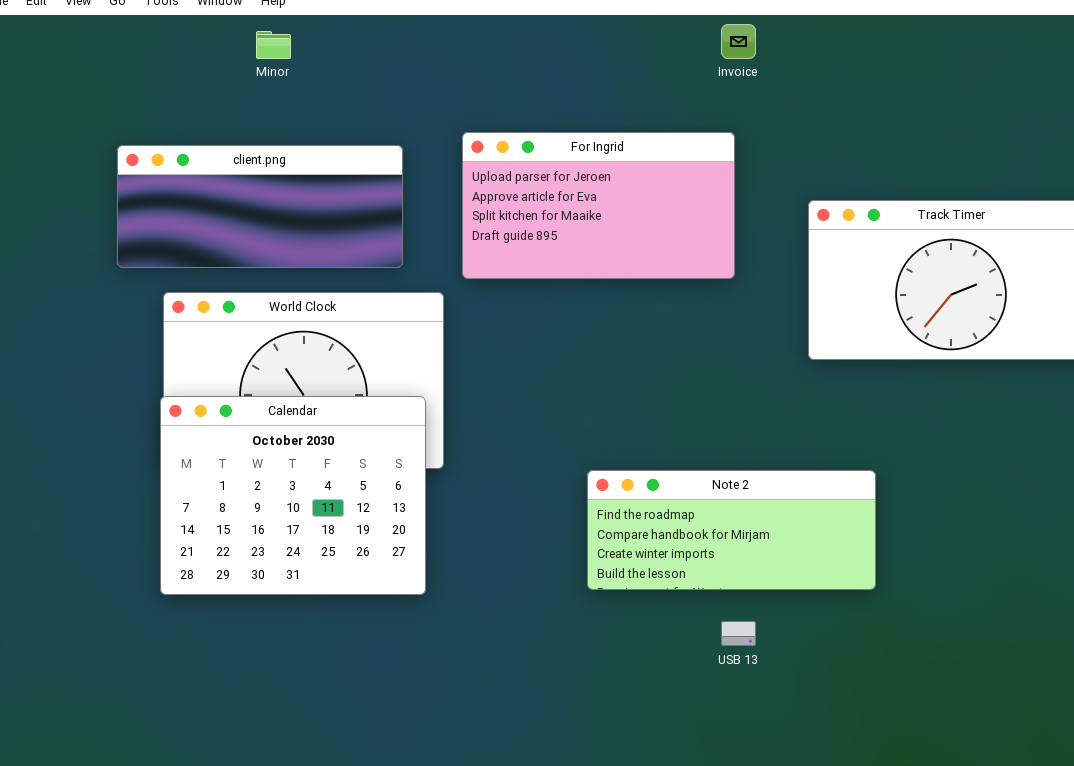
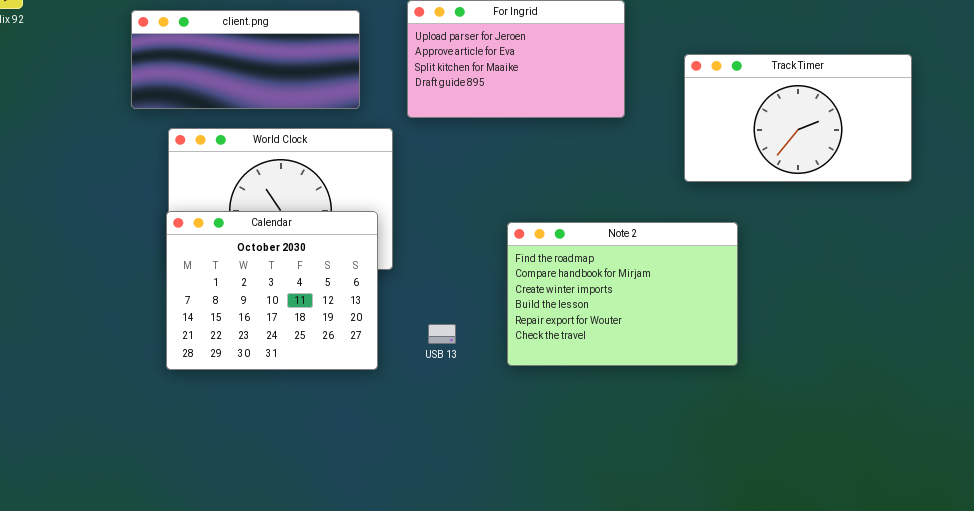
Note 2: [587,470,876,590] -> [507,222,738,366], resized
USB 13: [721,621,756,646] -> [428,324,456,344], moved

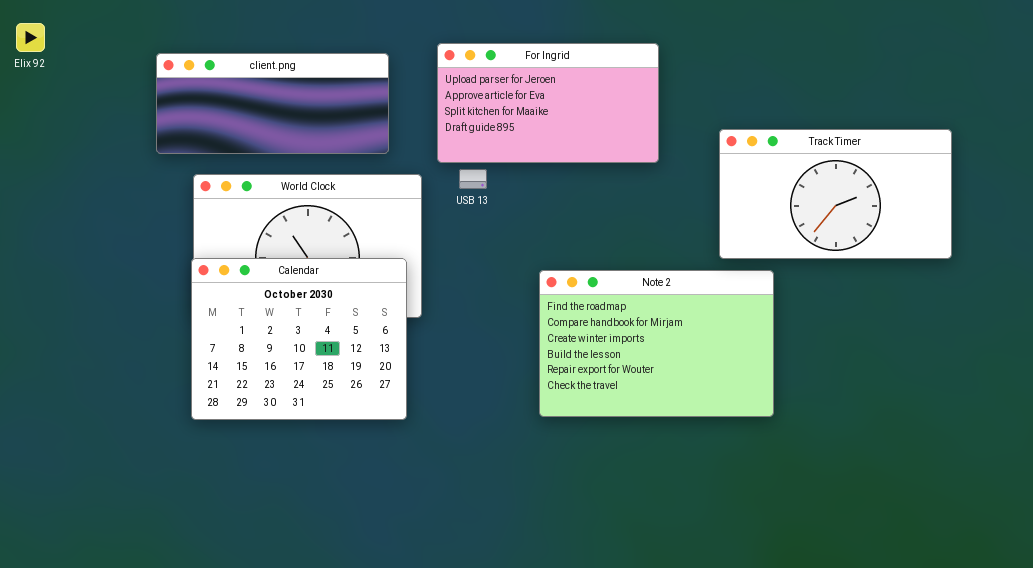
Track Timer: [684,54,912,182] -> [719,129,952,259], moved
USB 13: [428,324,456,344] -> [459,169,487,189], moved

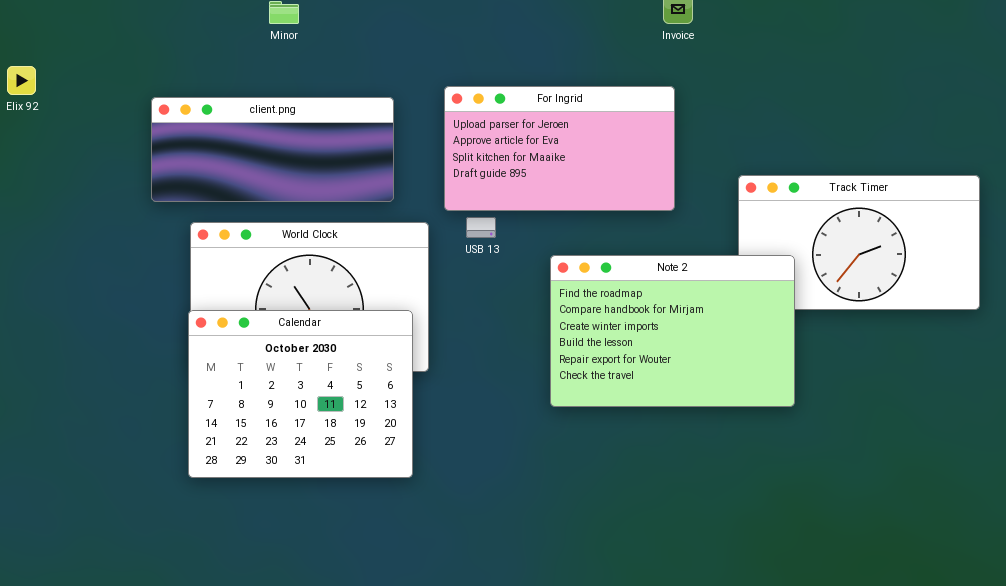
Note 2: [539,270,774,417] -> [550,255,795,407], moved

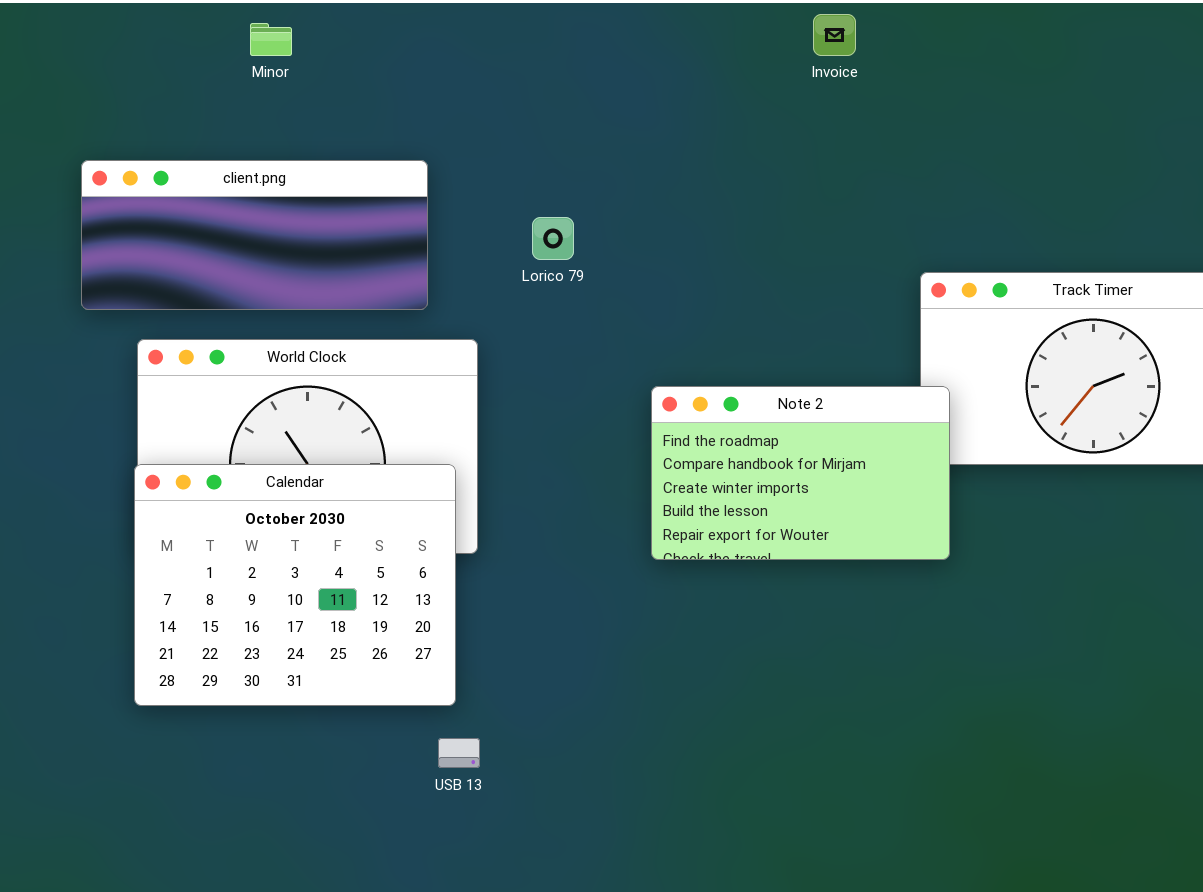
For Ingrid: [444,86,675,211] -> none, closed
USB 13: [466,217,496,238] -> [438,738,480,768], moved
Note 2: [550,255,795,407] -> [651,386,950,560], resized

